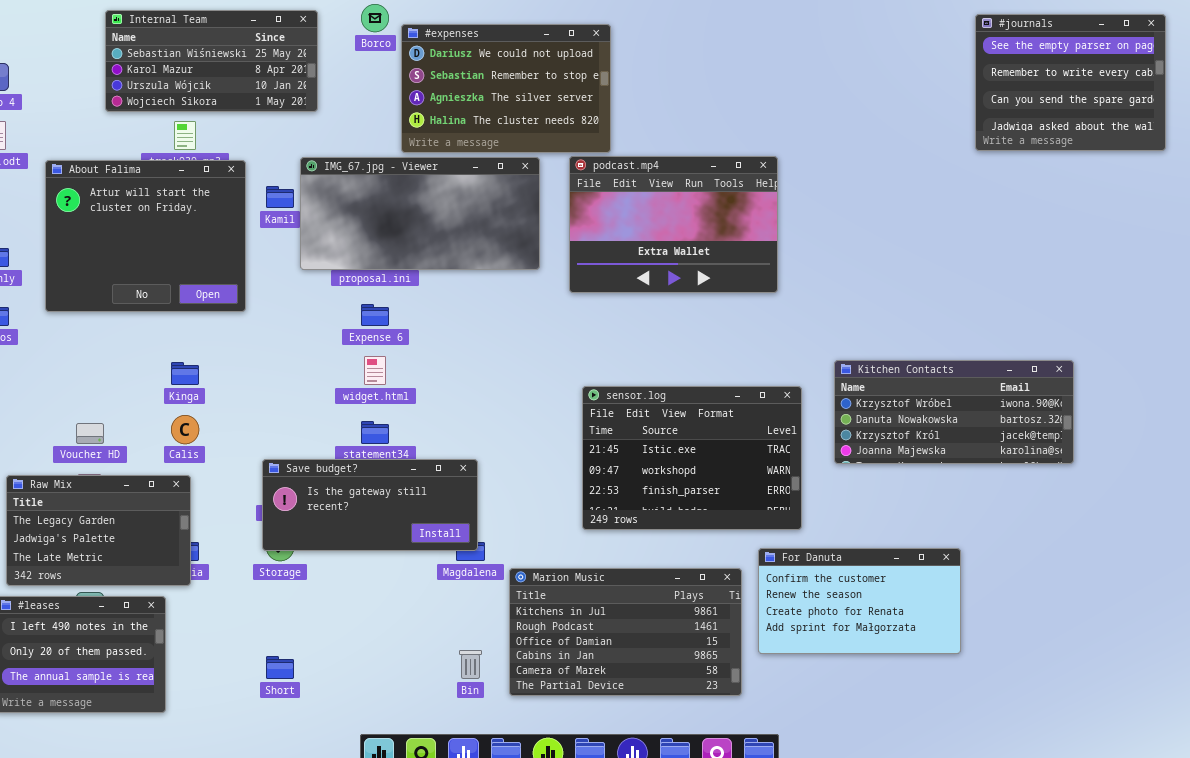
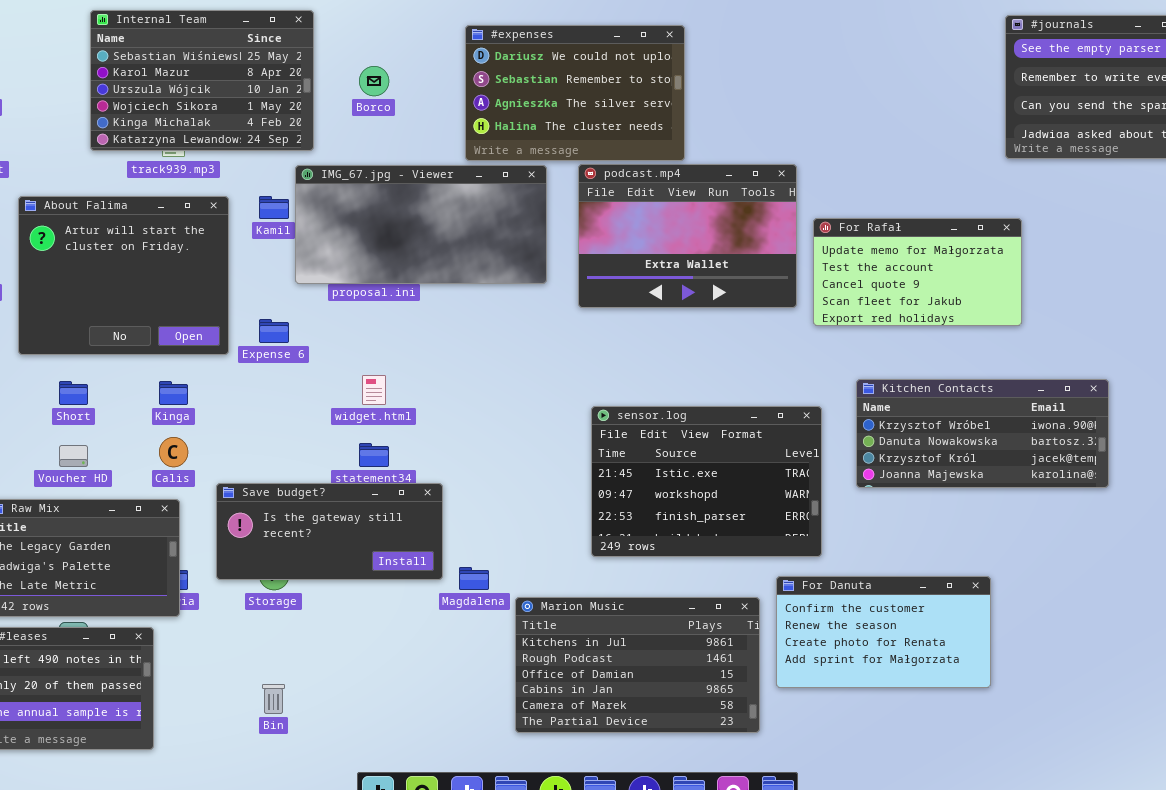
Borco: [361,4,389,32] -> [359,66,389,96], moved
Internal Team: [105,10,318,112] -> [90,10,314,151], resized
#expenses: [401,24,611,153] -> [465,25,685,161], moved
About Falima: [45,160,246,312] -> [18,196,229,355], moved
For Rafał: none -> [813,218,1022,326], opened
Expense 6: [361,304,389,326] -> [259,319,289,343], moved
Save budget?: [262,459,478,551] -> [216,483,443,580], moved
Bin: [459,650,482,679] -> [262,684,285,714], moved
Short: [266,656,294,679] -> [59,381,88,405], moved

